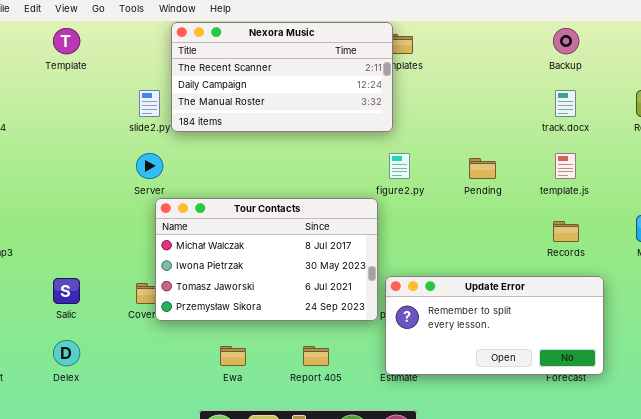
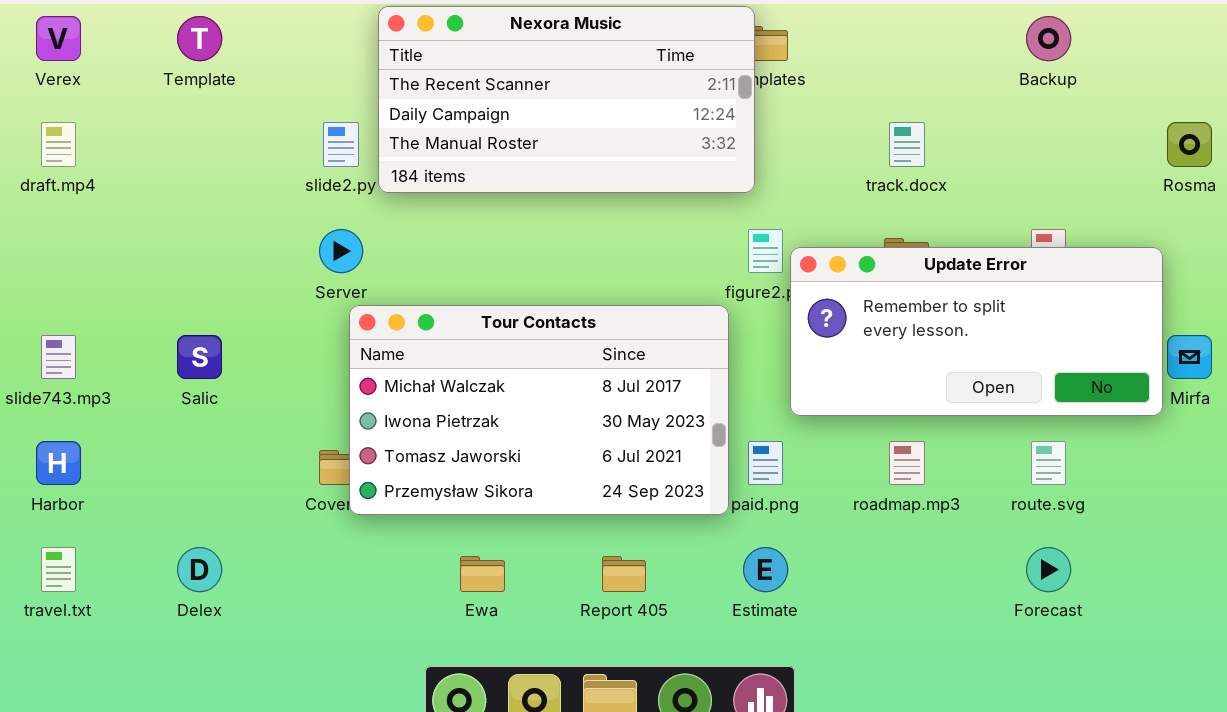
track.docx: [555,90,576,117] -> [889,122,925,167], moved
Update Error: [385,276,604,375] -> [790,247,1163,416], moved
Salic: [53,278,80,304] -> [177,335,222,379], moved

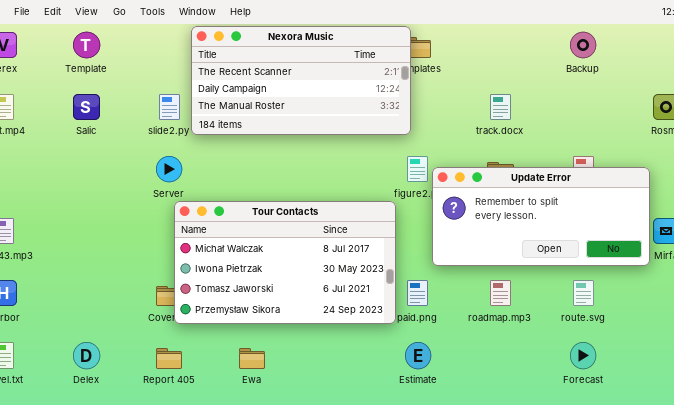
Salic: [177,335,222,379] -> [73,94,100,120], moved
Report 405: [602,556,646,592] -> [156,348,182,369], moved

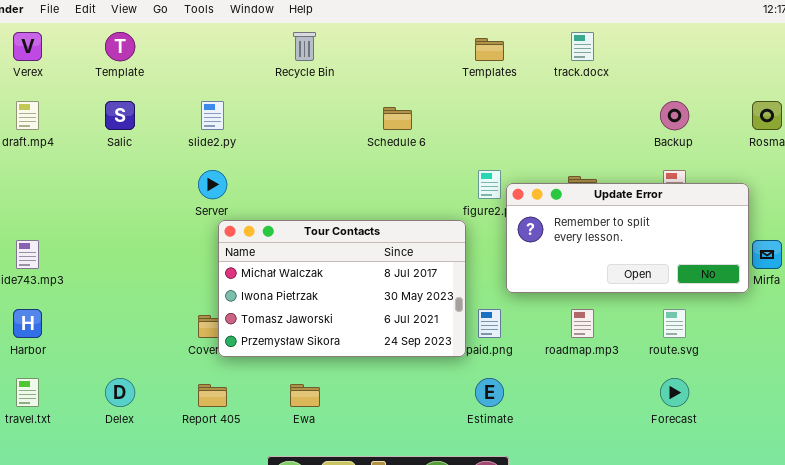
Nexora Music: [191,26,411,135] -> none, closed
Backup: [570,32,596,58] -> [660,101,689,130], moved
track.docx: [490,94,511,120] -> [571,32,594,61], moved

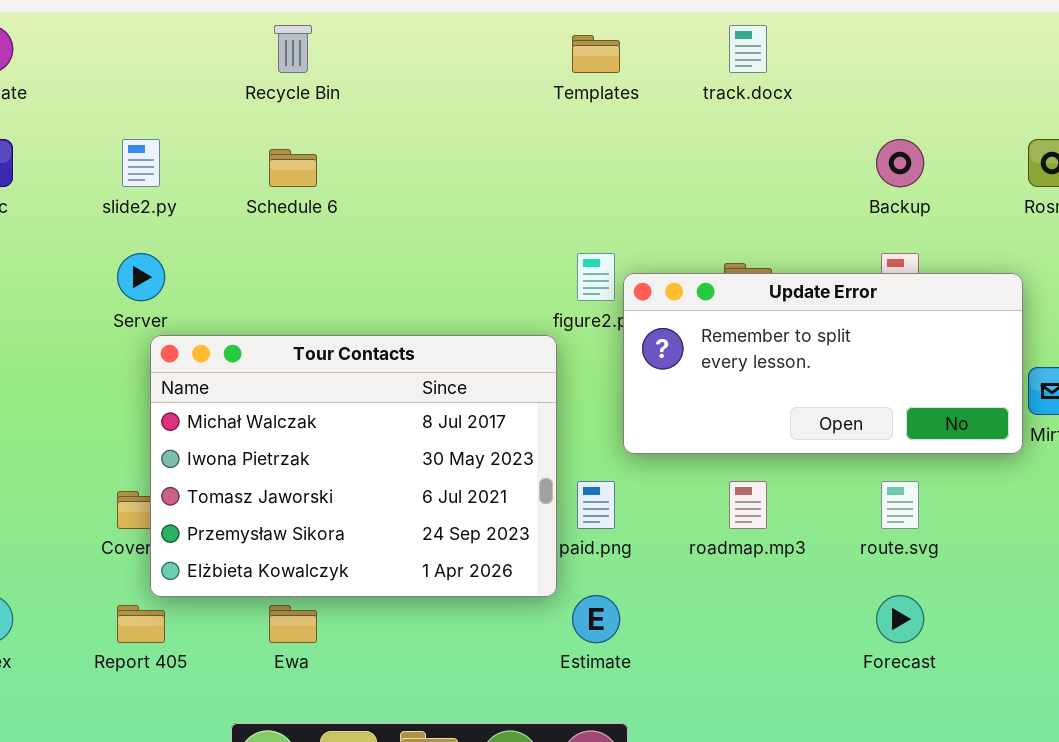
Schedule 6: [383,107,412,130] -> [269,149,317,187], moved
Tour Contacts: [218,220,466,357] -> [150,335,557,597], resized

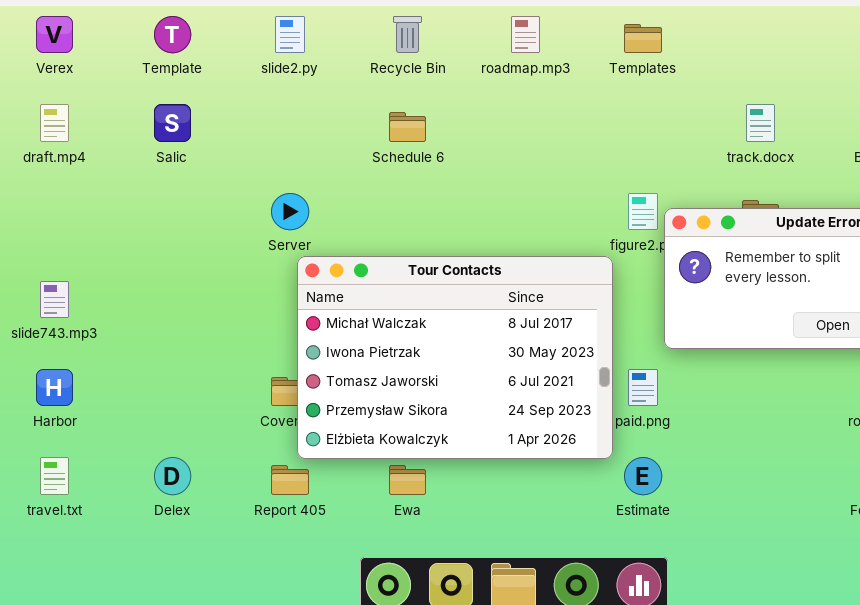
track.docx: [729,25,767,73] -> [746,104,775,142], moved
slide2.py: [122,139,160,187] -> [275,16,305,53], moved
roadmap.mp3: [729,481,767,529] -> [511,16,540,53], moved

